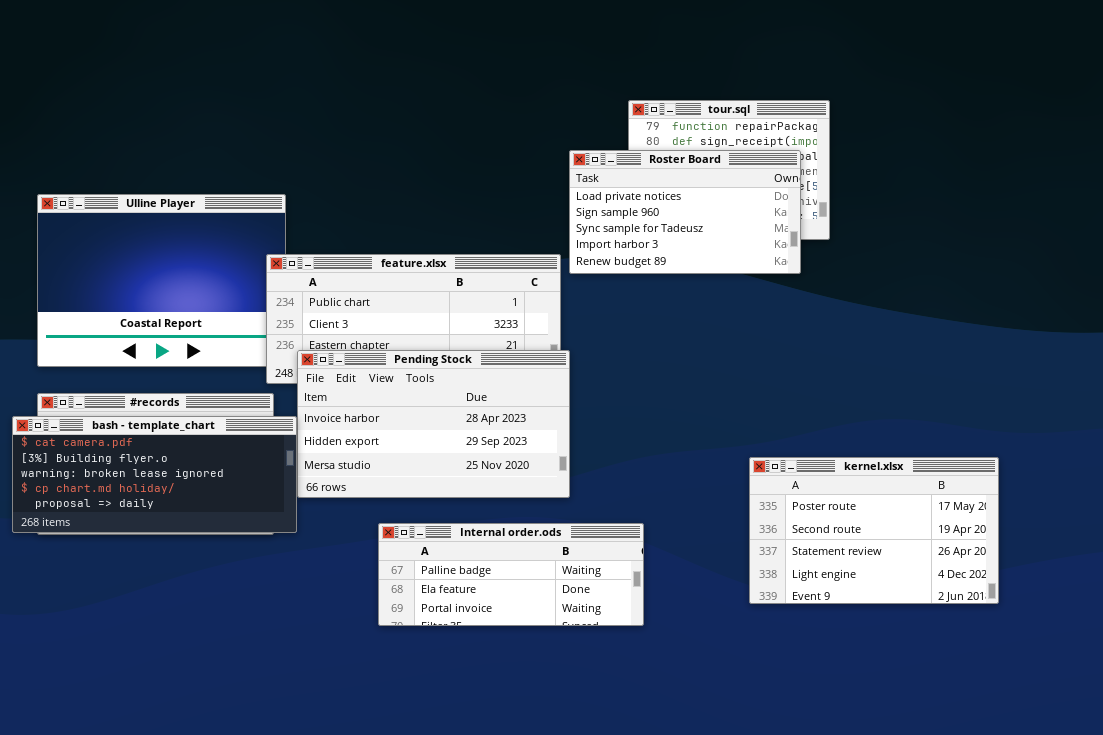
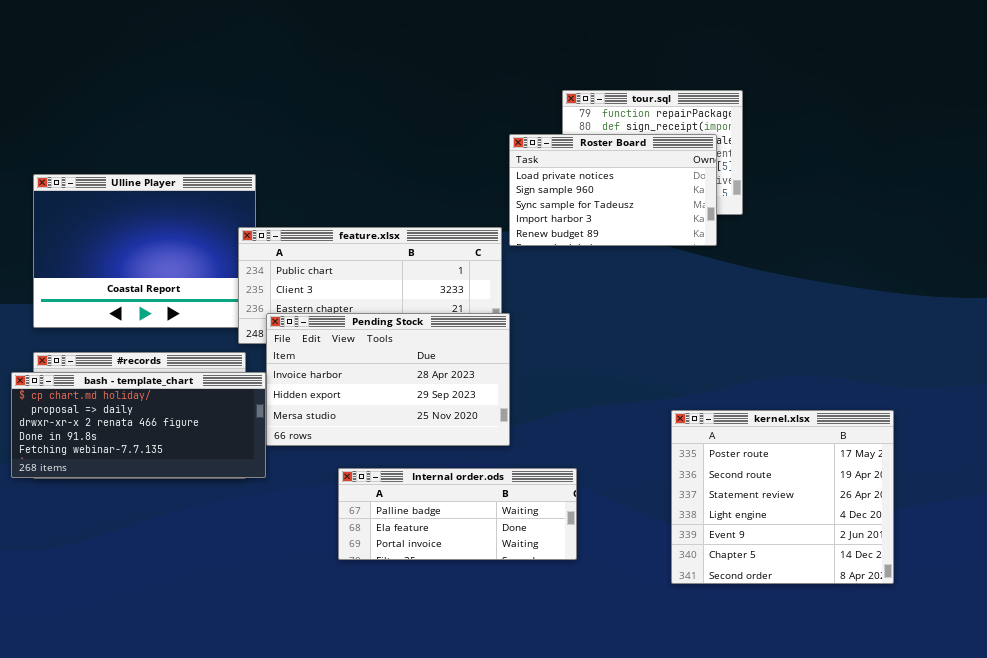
bash - template_chart: [12,416,297,533] -> [11,372,266,478], scrolled down 3 rows
kernel.xlsx: [749,457,999,604] -> [671,410,894,584], resized

